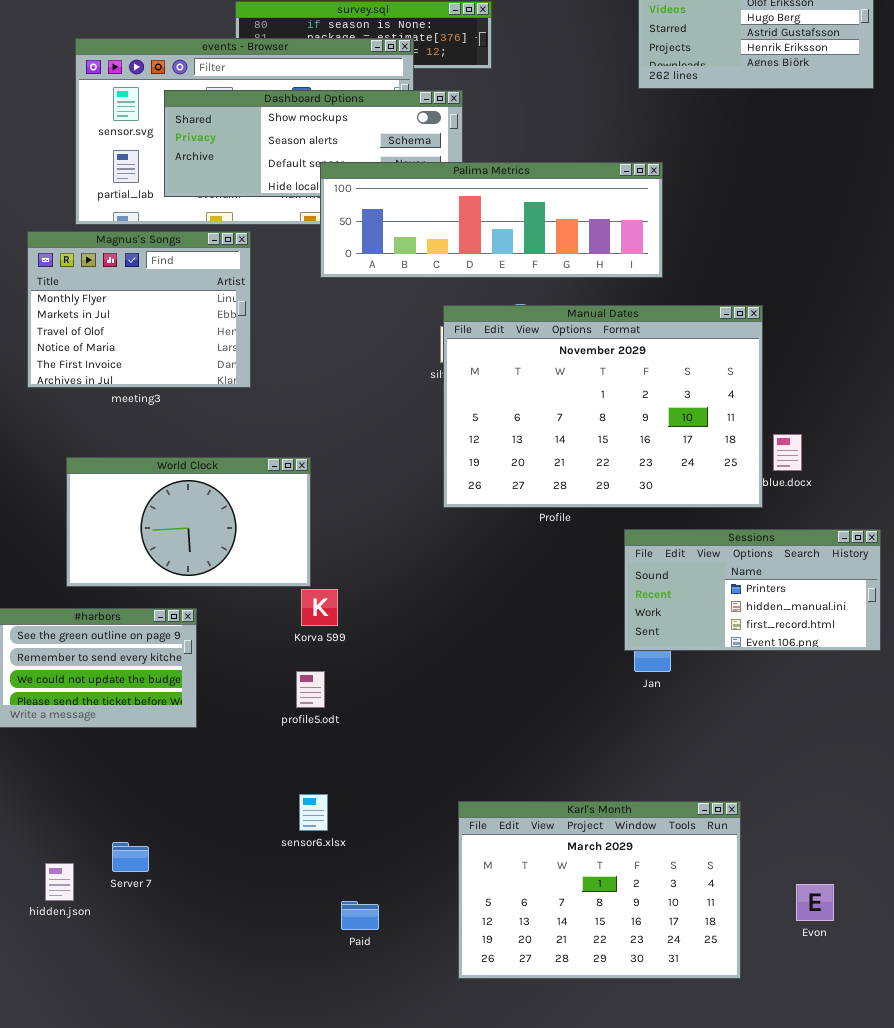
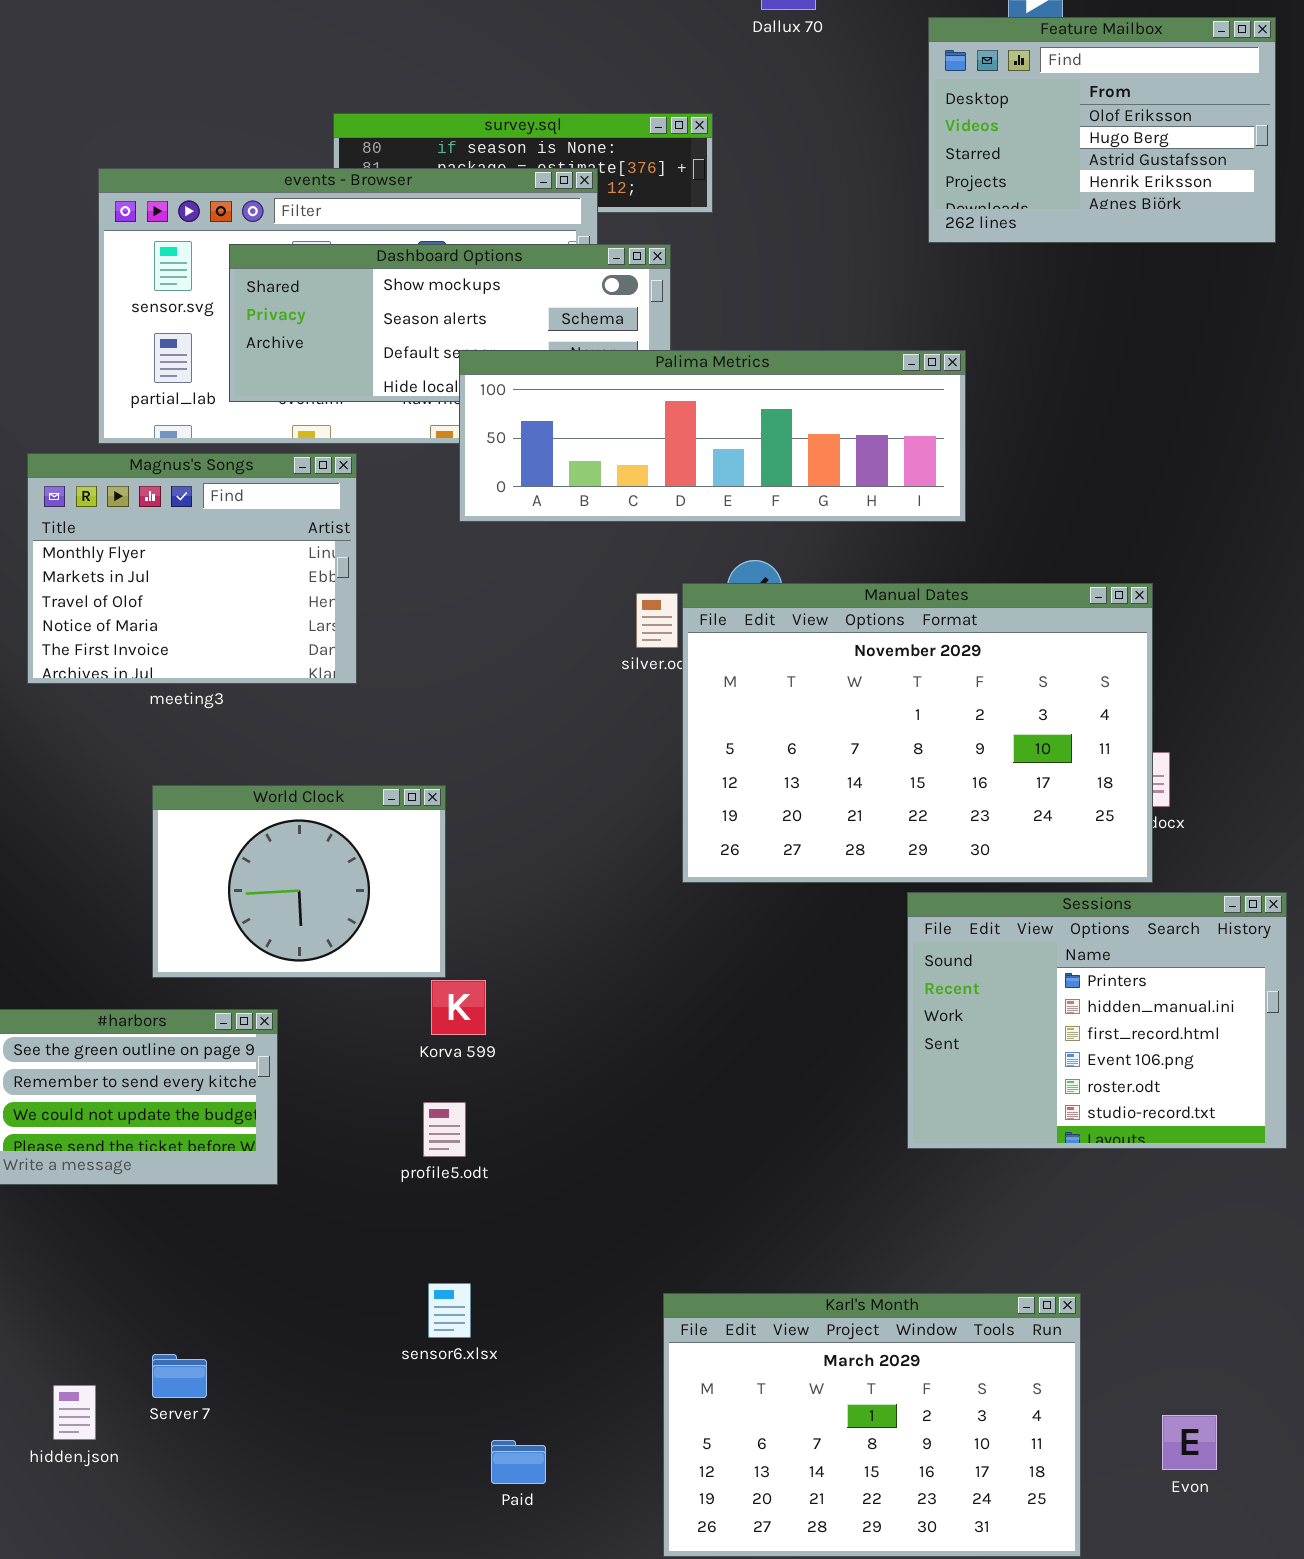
Manual Dates: [443,305,763,508] -> [682,583,1153,883], moved
World Clock: [66,457,311,587] -> [152,785,446,978], resized
Sessions: [624,529,881,651] -> [907,892,1287,1149], resized

